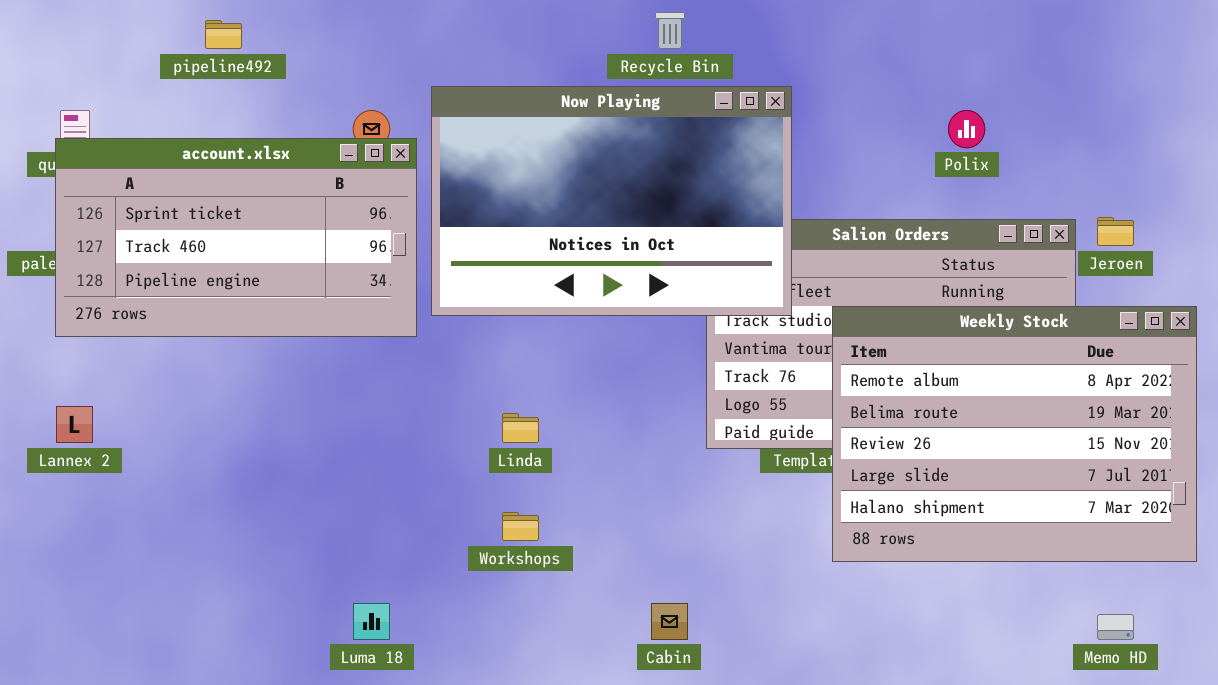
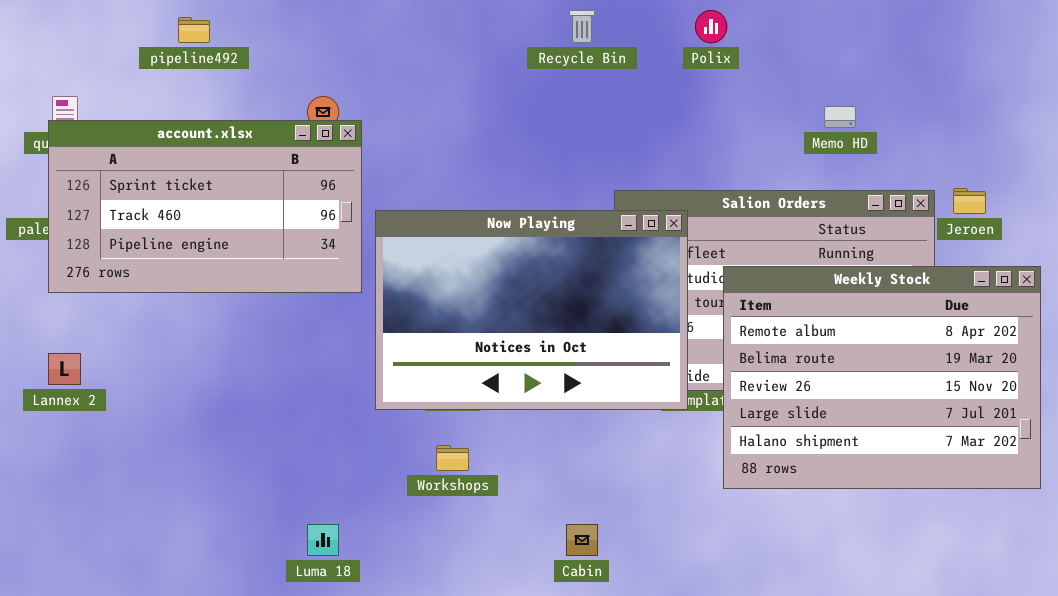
Now Playing: [431,86,792,316] -> [375,210,688,410], moved
Polix: [948,110,985,148] -> [695,10,727,43], moved
Memo HD: [1097,614,1134,640] -> [824,106,856,128], moved

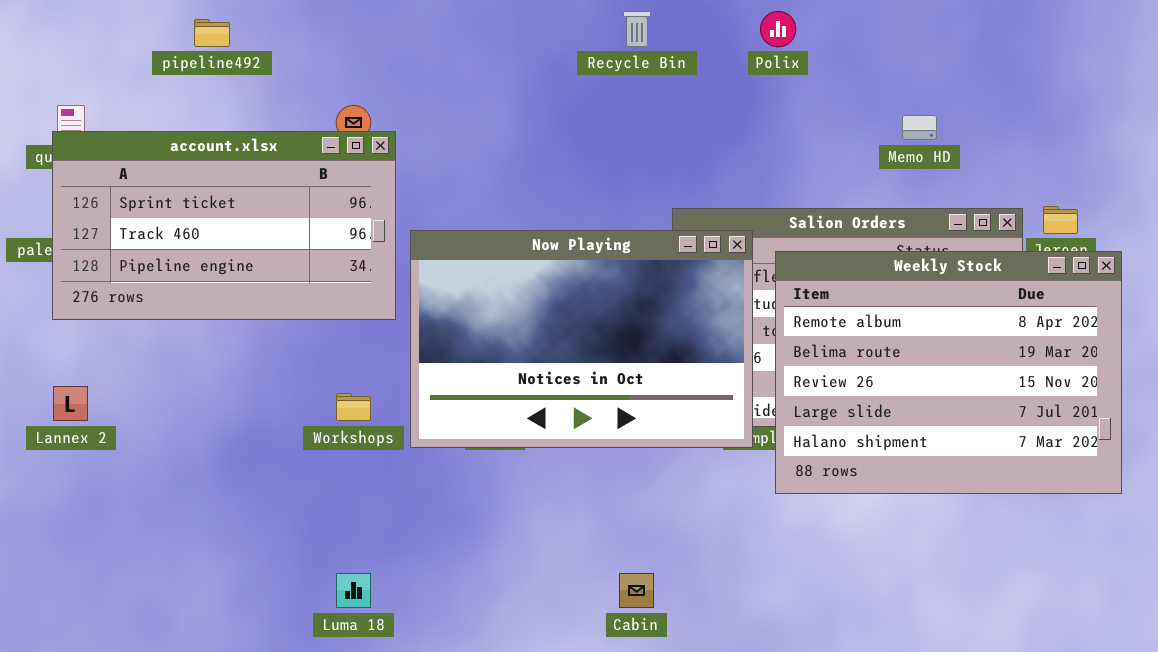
Weekly Stock: [723,266,1041,489] -> [775,251,1122,494], moved
Workshops: [436,445,469,471] -> [336,393,371,421], moved

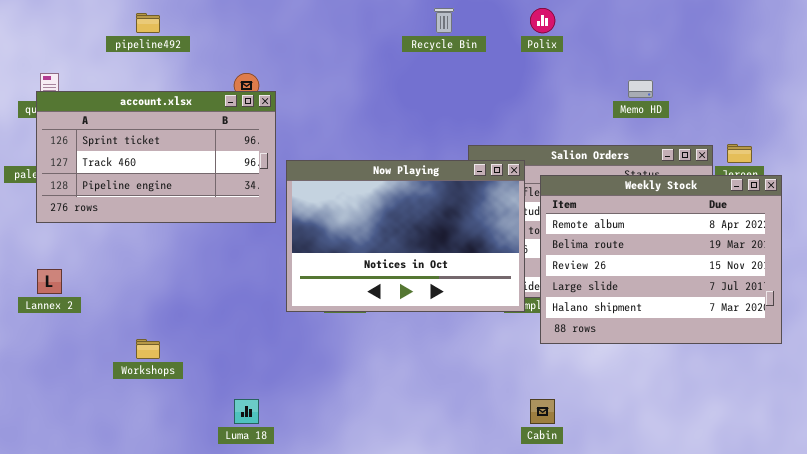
Workshops: [336,393,371,421] -> [136,339,160,359], moved
Cabin: [619,573,654,608] -> [530,399,555,424], moved

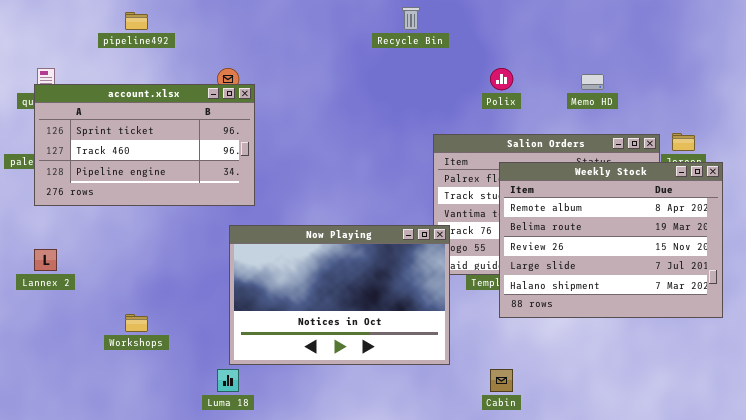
Polix: [530,8,555,33] -> [490,68,513,90], moved
Now Playing: [286,160,525,312] -> [229,225,450,365], moved

